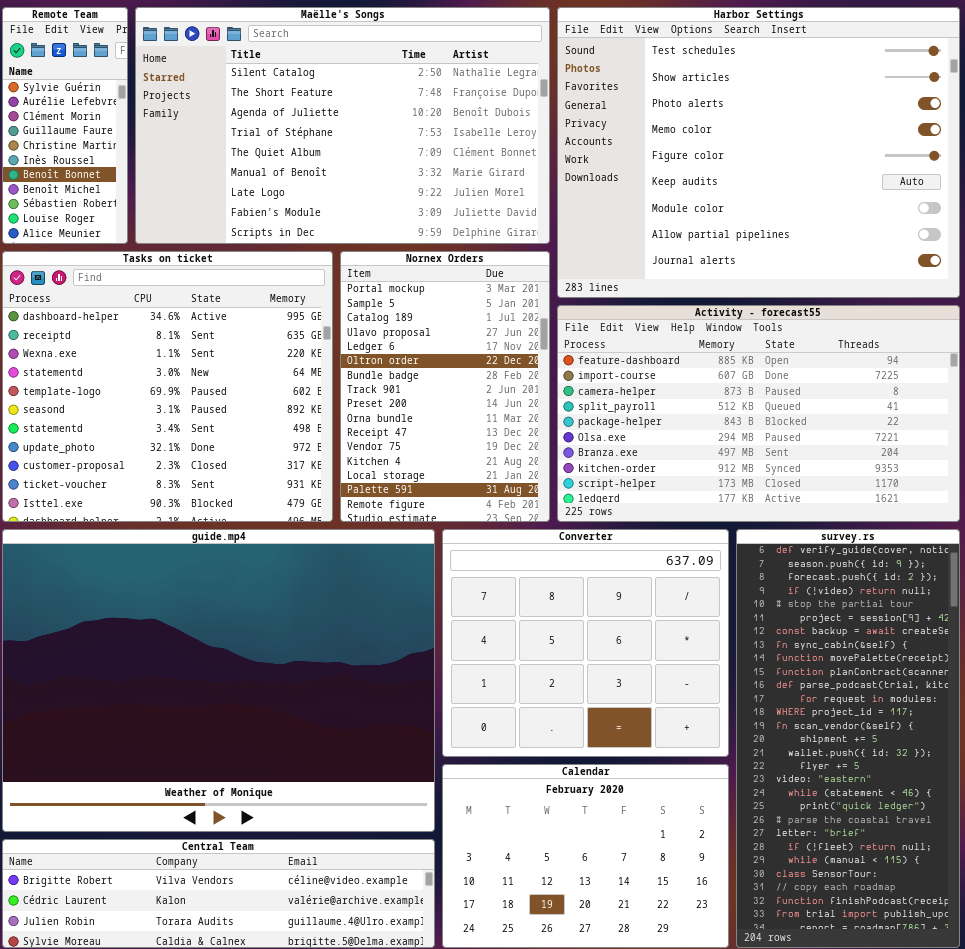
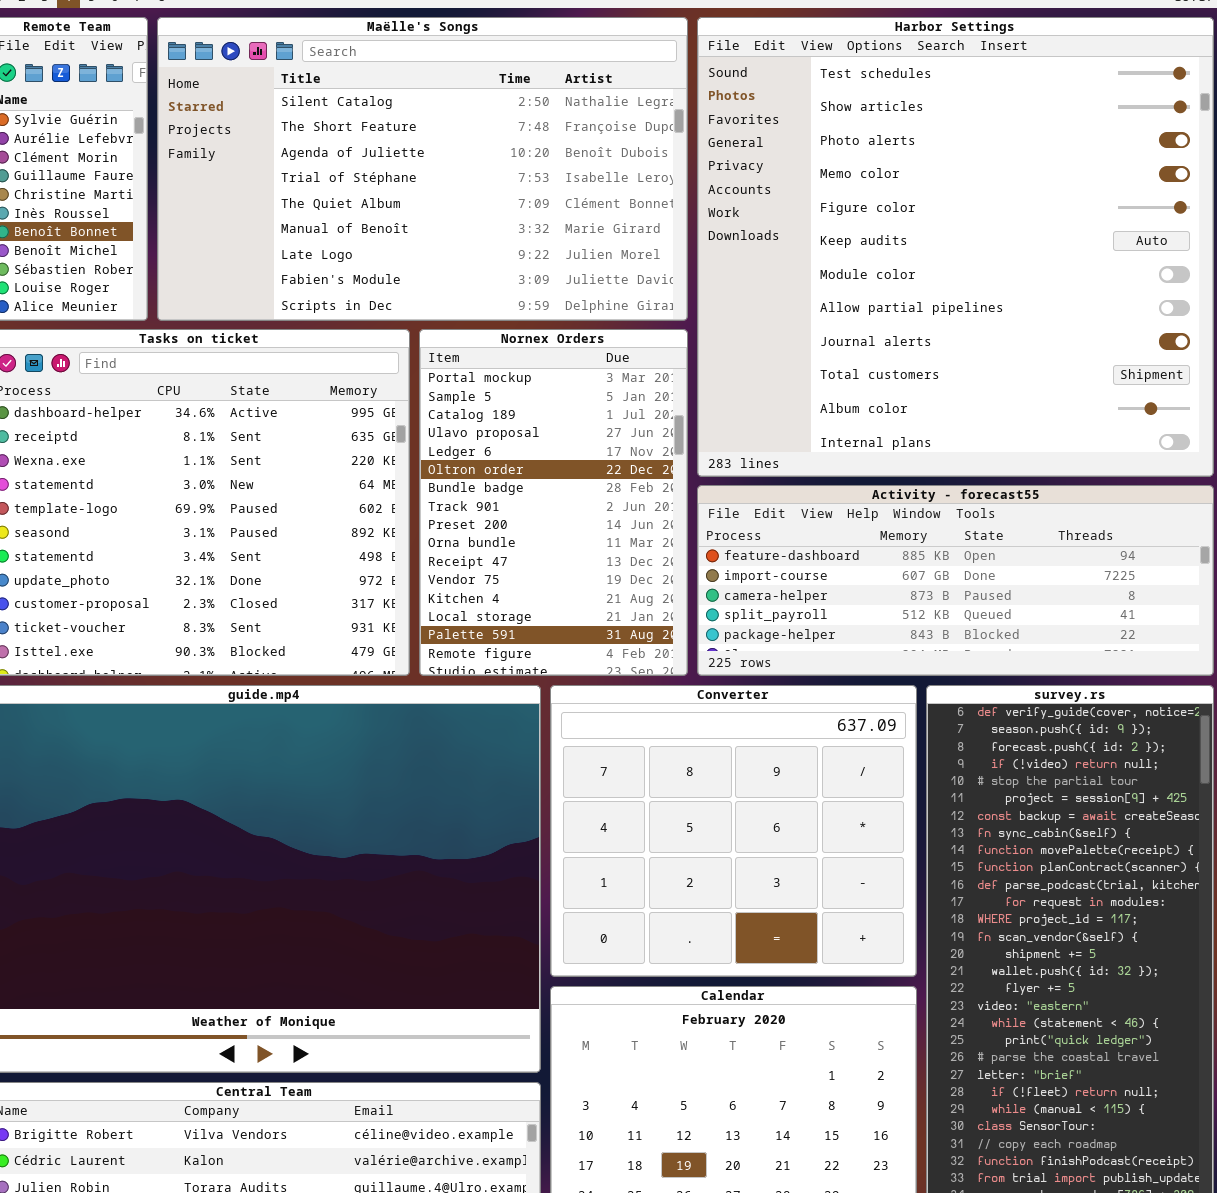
Harbor Settings: [557,7,960,298] -> [697,17,1214,477], resized
Activity - forecast55: [557,305,960,522] -> [697,485,1214,676], resized

